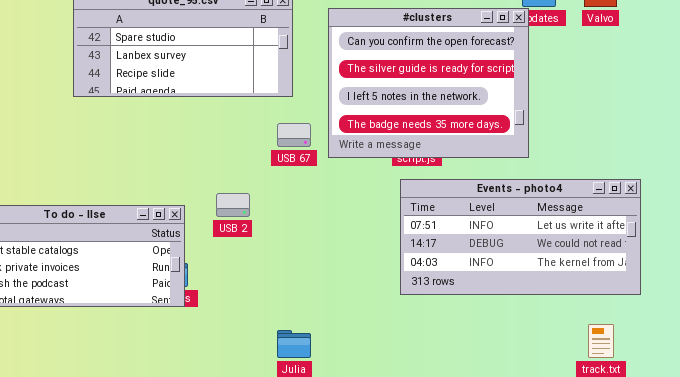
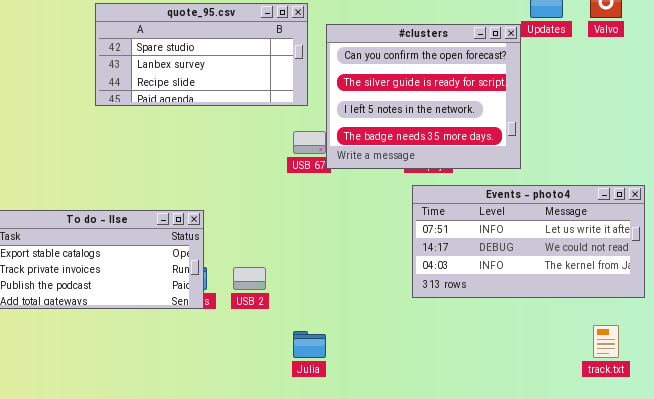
#clusters: [328,8,529,158] -> [326,24,521,169], moved
USB 2: [216,193,250,217] -> [233,267,266,290], moved

